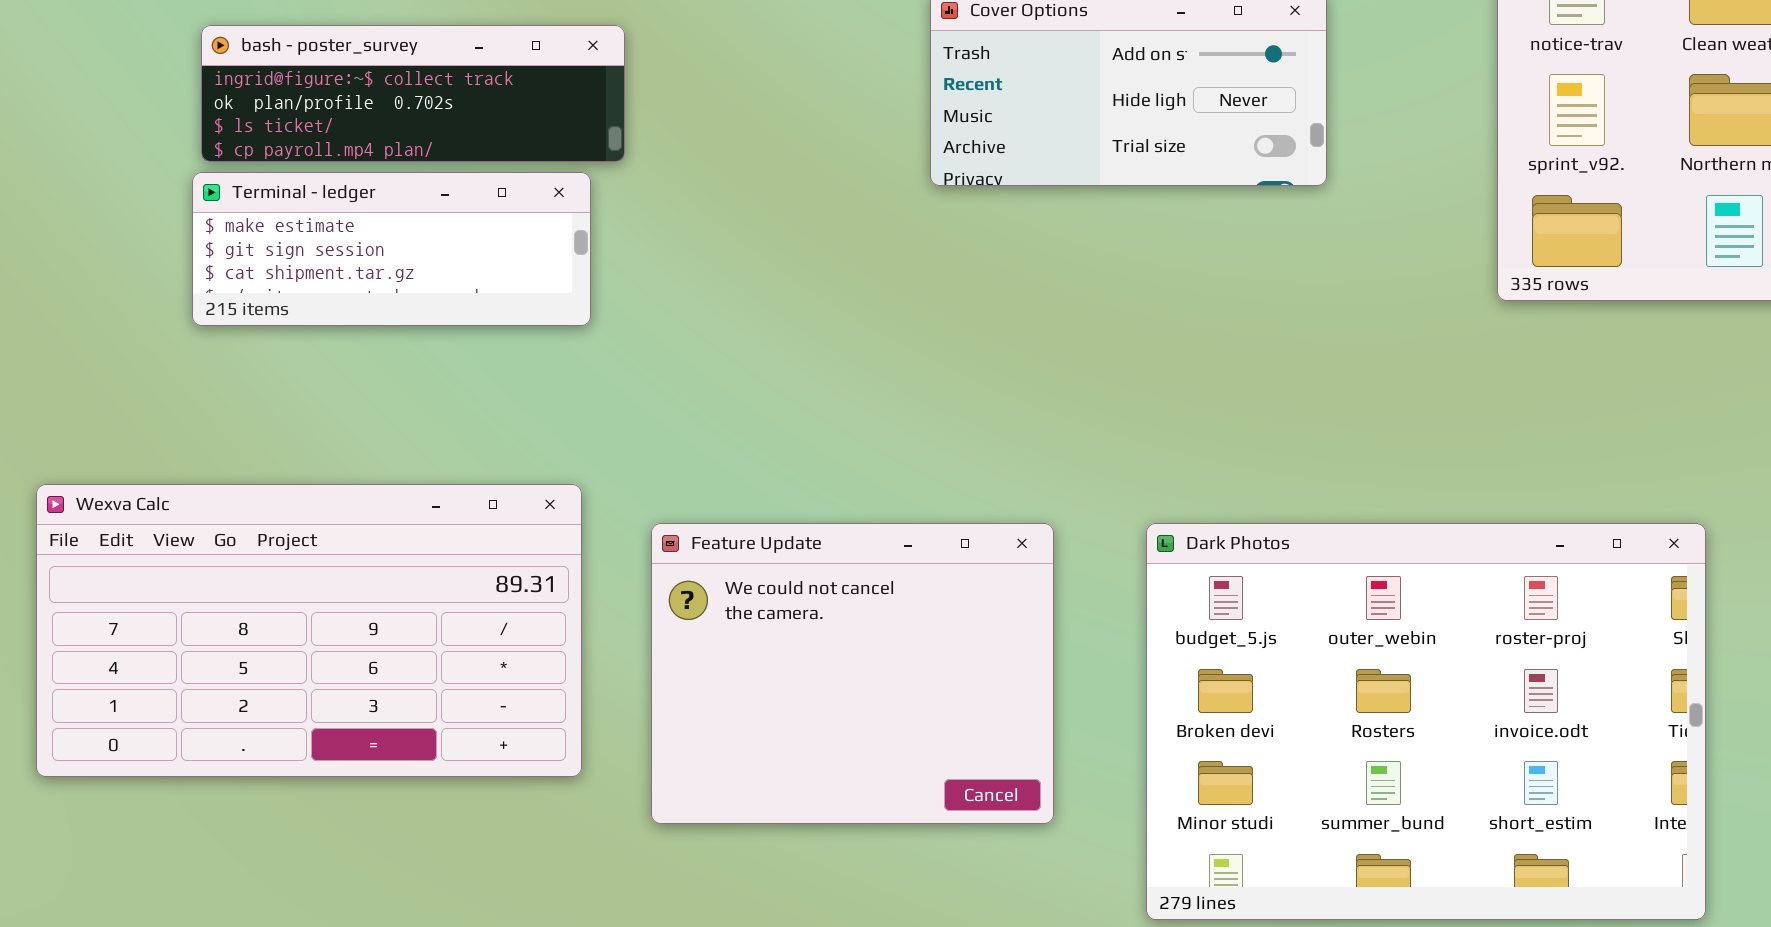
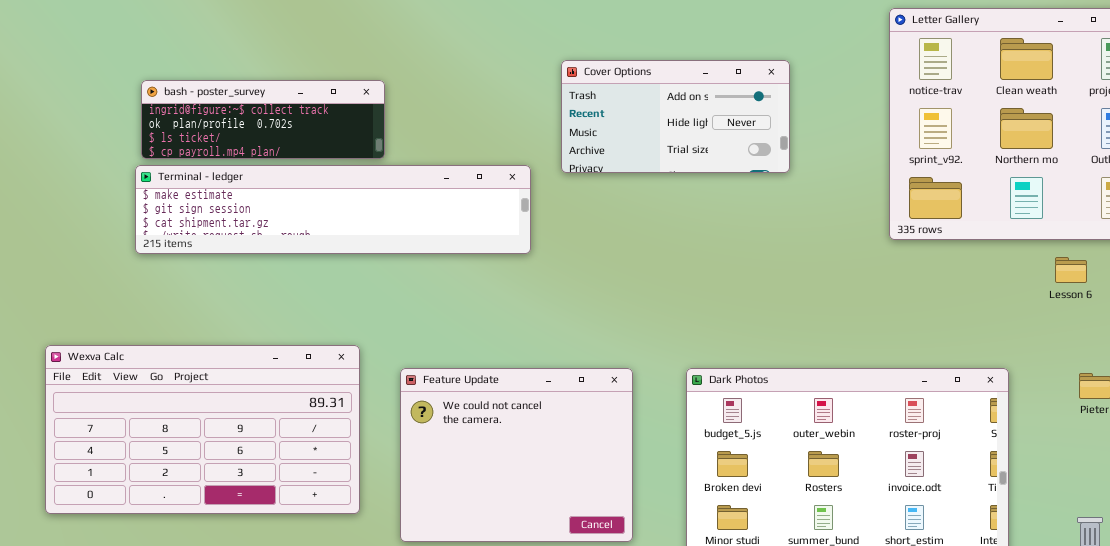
Terminal - ledger: [192,172,591,326] -> [135,165,531,254], resized

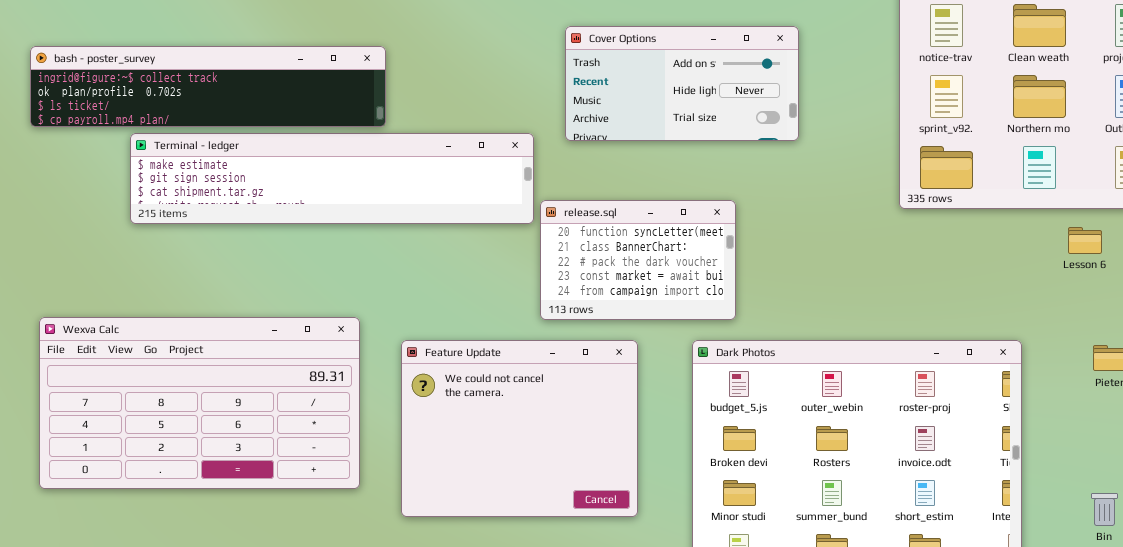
bash - poster_survey: [141,80,385,159] -> [30,46,386,127], resized
release.sql: none -> [540,200,736,320], opened

